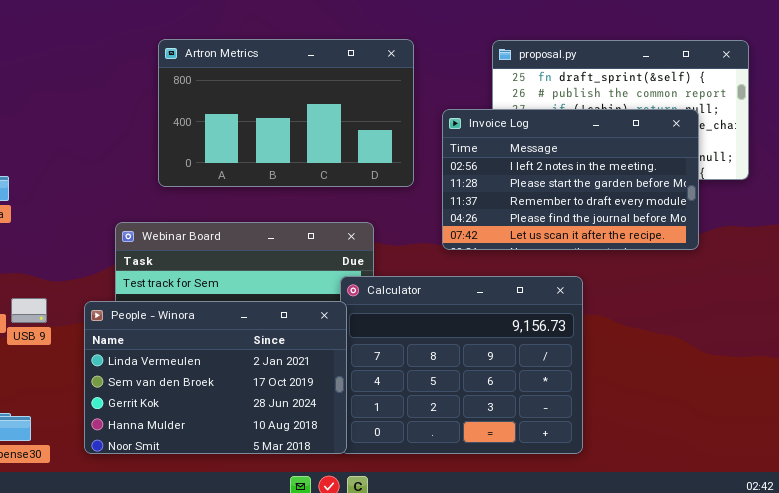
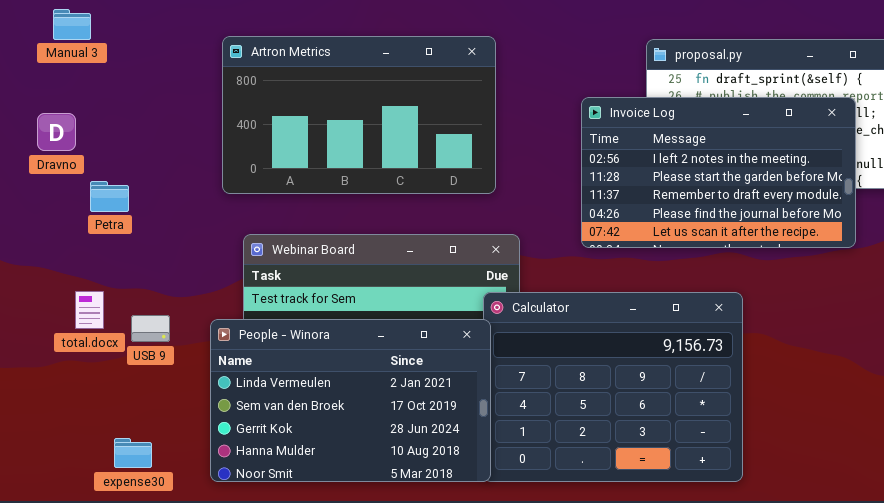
Artron Metrics: [158,39,414,187] -> [222,36,496,194], moved
Invoice Log: [442,109,699,250] -> [581,97,856,248], moved

